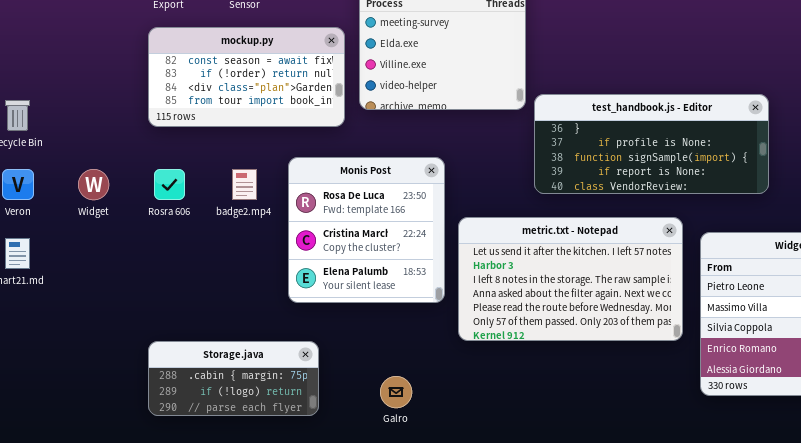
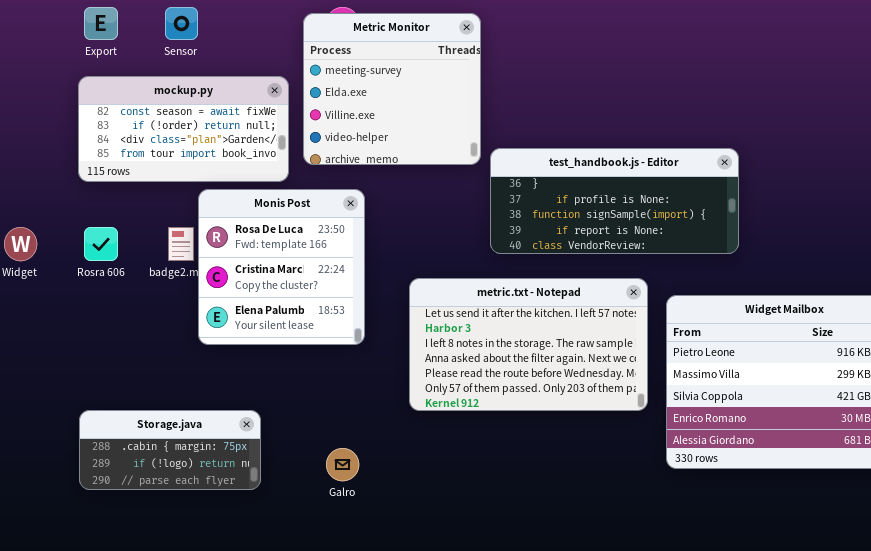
Monis Post: [288,157,445,303] -> [198,189,365,345], moved

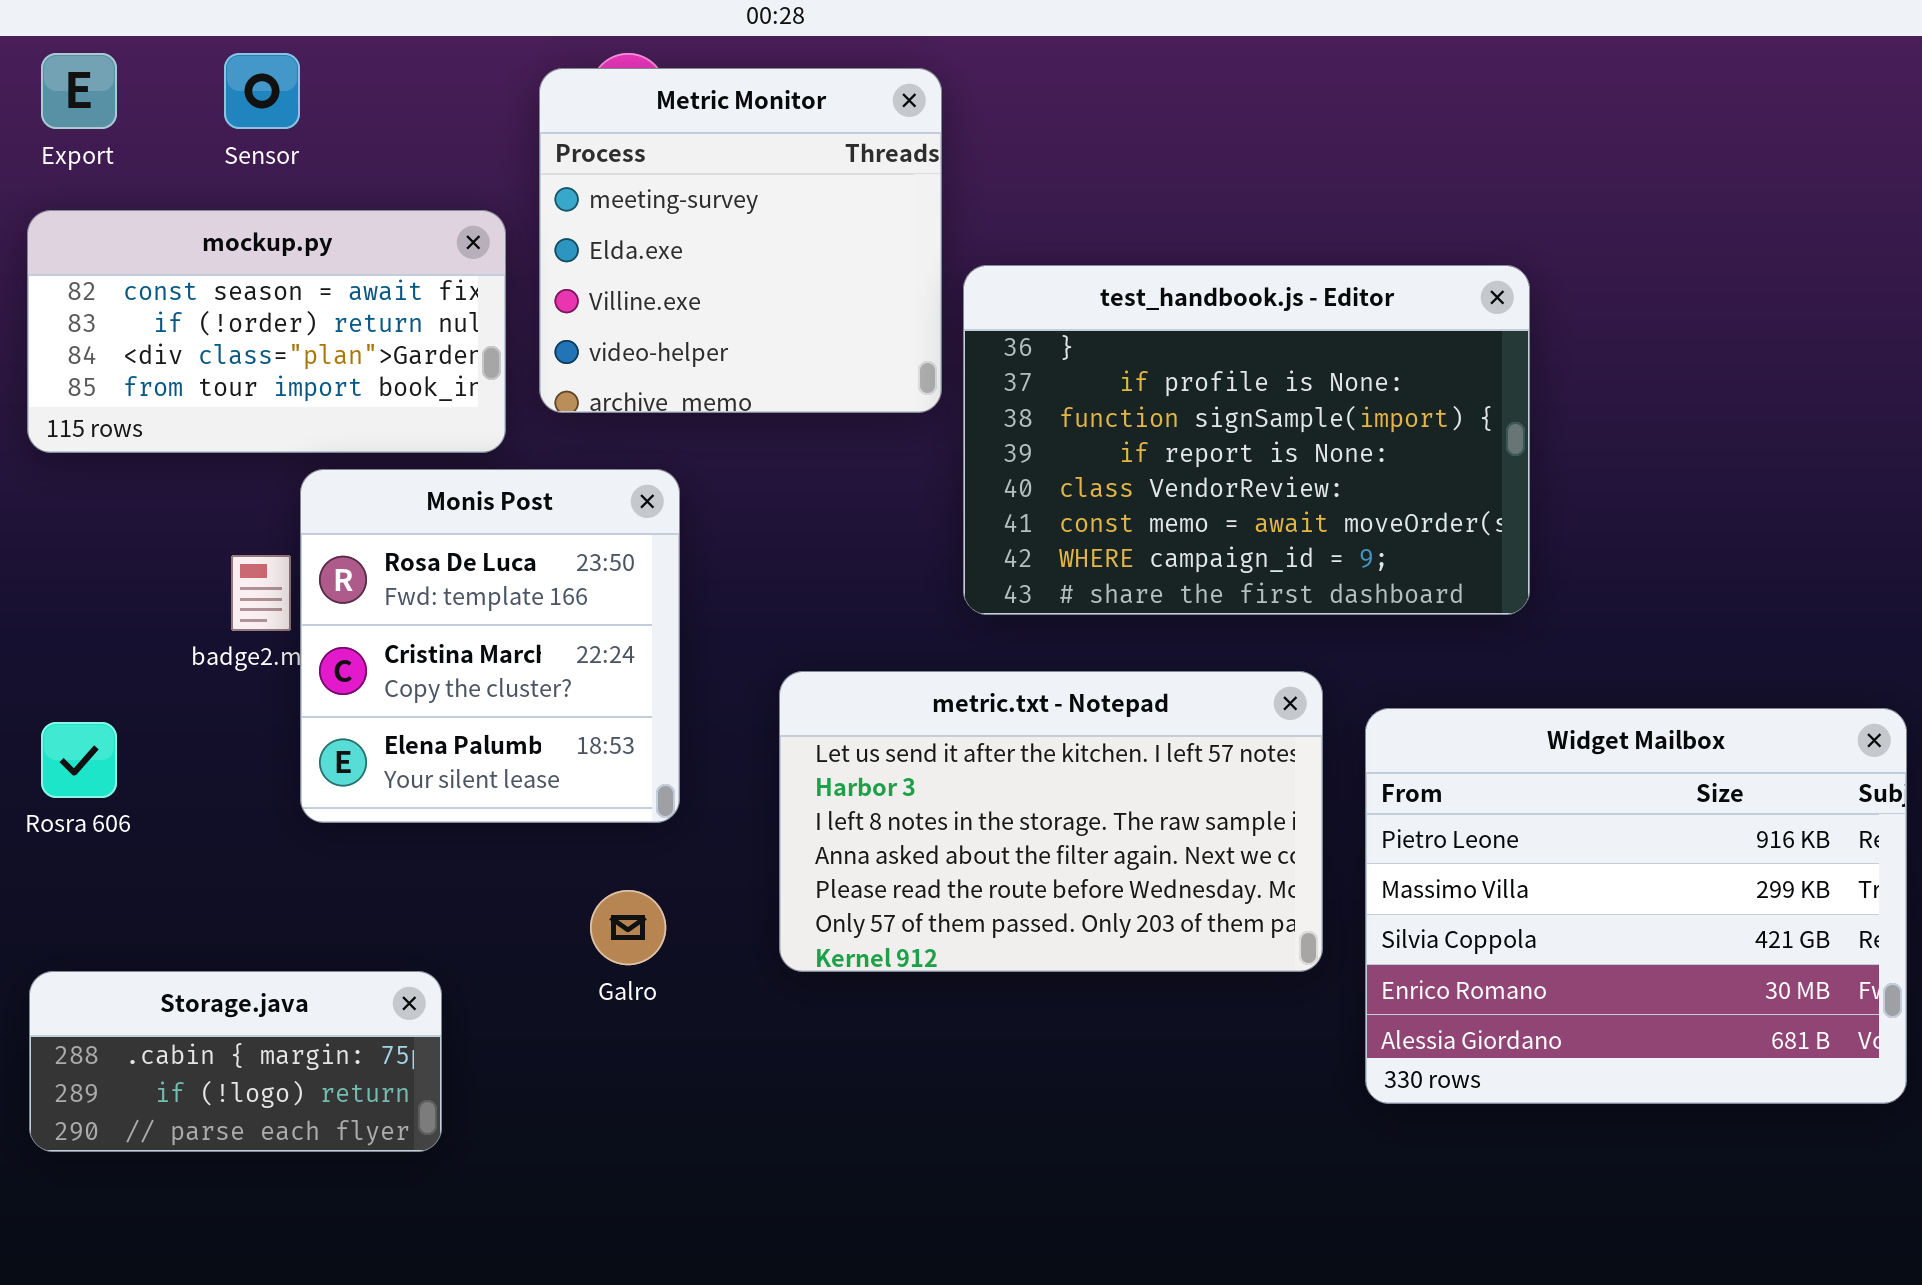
test_handbook.js - Editor: [490,148,739,254] -> [963,265,1530,615], resized
Rosra 606: [84,227,118,261] -> [41,722,117,798], moved
Galro: [326,448,359,481] -> [590,890,666,965], moved

